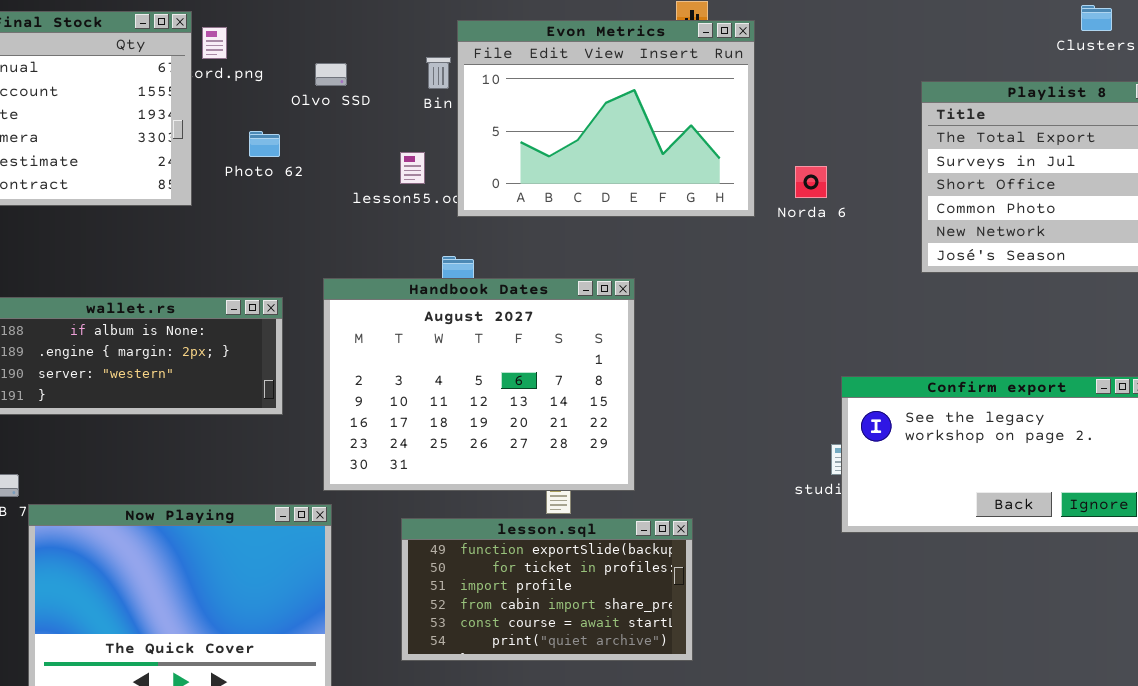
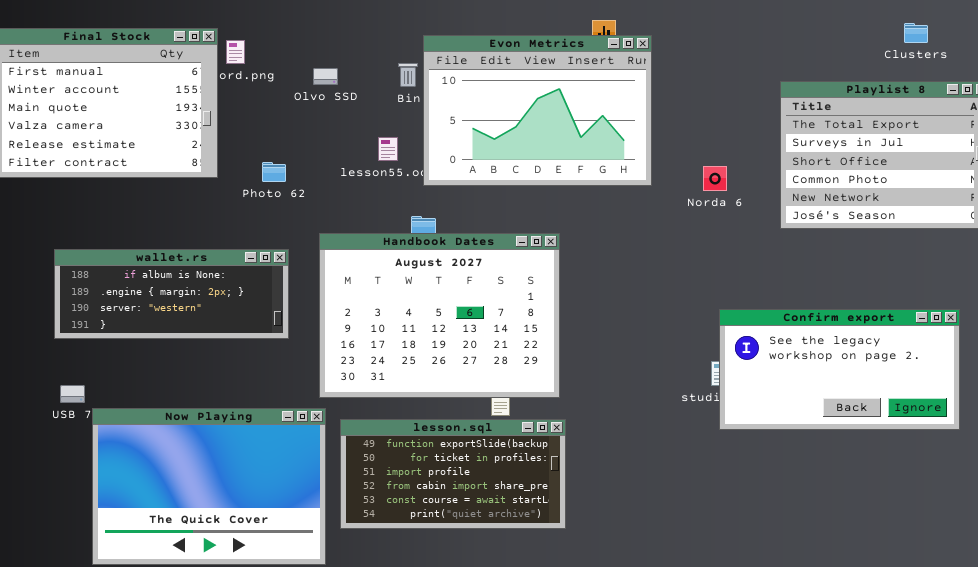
Photo 62: [249,131,280,157] -> [262,162,286,182], moved
Norda 6: [795,166,827,198] -> [703,166,727,191], moved
lesson.sql: [401,518,693,661] -> [340,419,566,529], moved

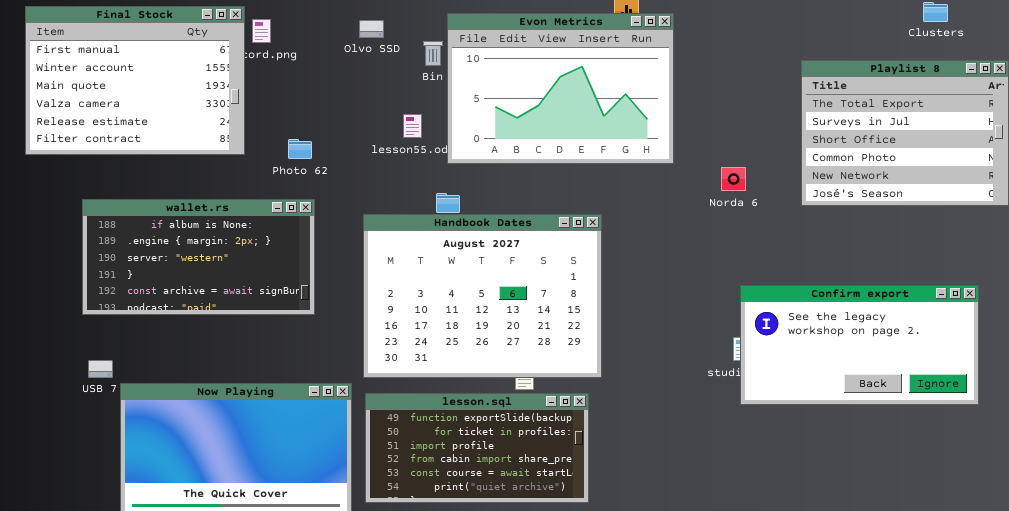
Olvo SSD: [313,68,338,85] -> [359,20,384,38], moved
Norda 6: [703,166,727,191] -> [721,167,746,191], moved
Handbook Dates: [319,233,560,398] -> [363,214,602,378], moved
wallet.rs: [54,249,289,339] -> [82,199,315,315], resized

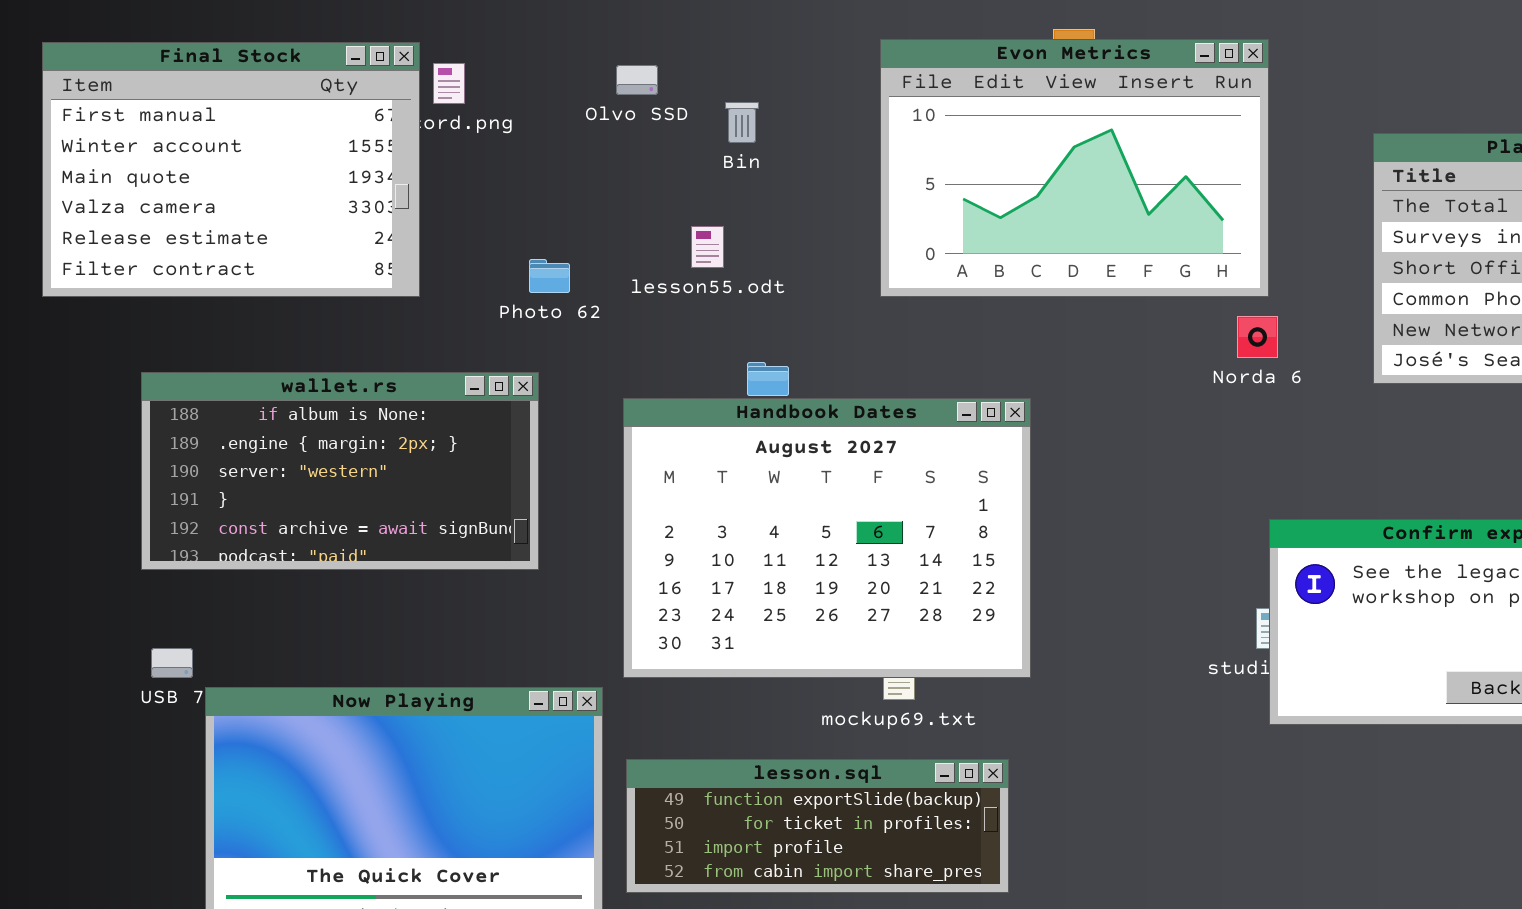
Evon Metrics: [447,13,674,164] -> [880,39,1269,297], moved
Photo 62: [288,139,312,159] -> [529,259,570,293], moved
lesson.sql: [365,393,589,503] -> [626,759,1009,893], resized

